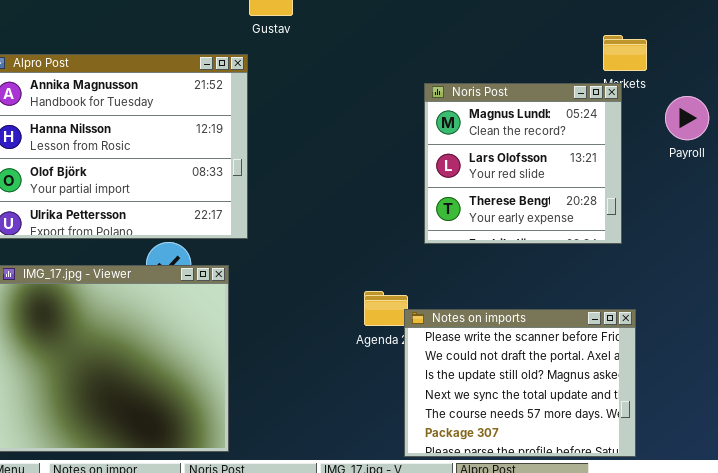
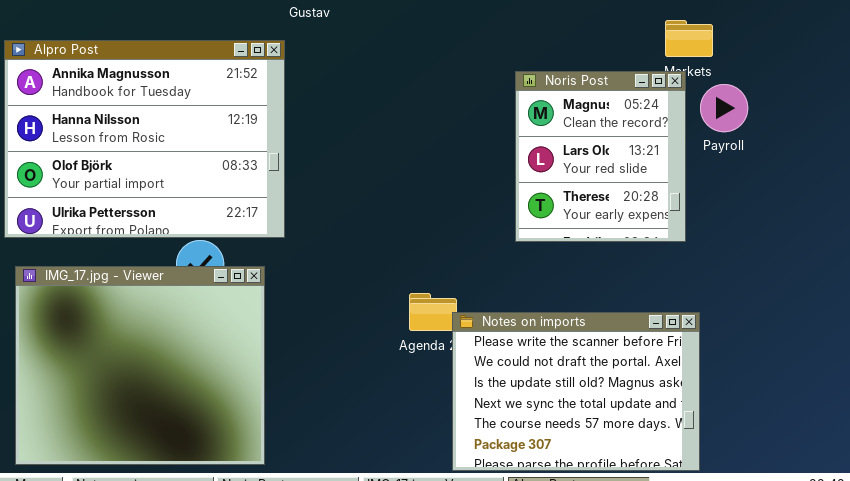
Noris Post: [424,83,622,244] -> [515,71,686,242], resized
Payroll: [665,96,709,140] -> [700,84,748,132], moved

